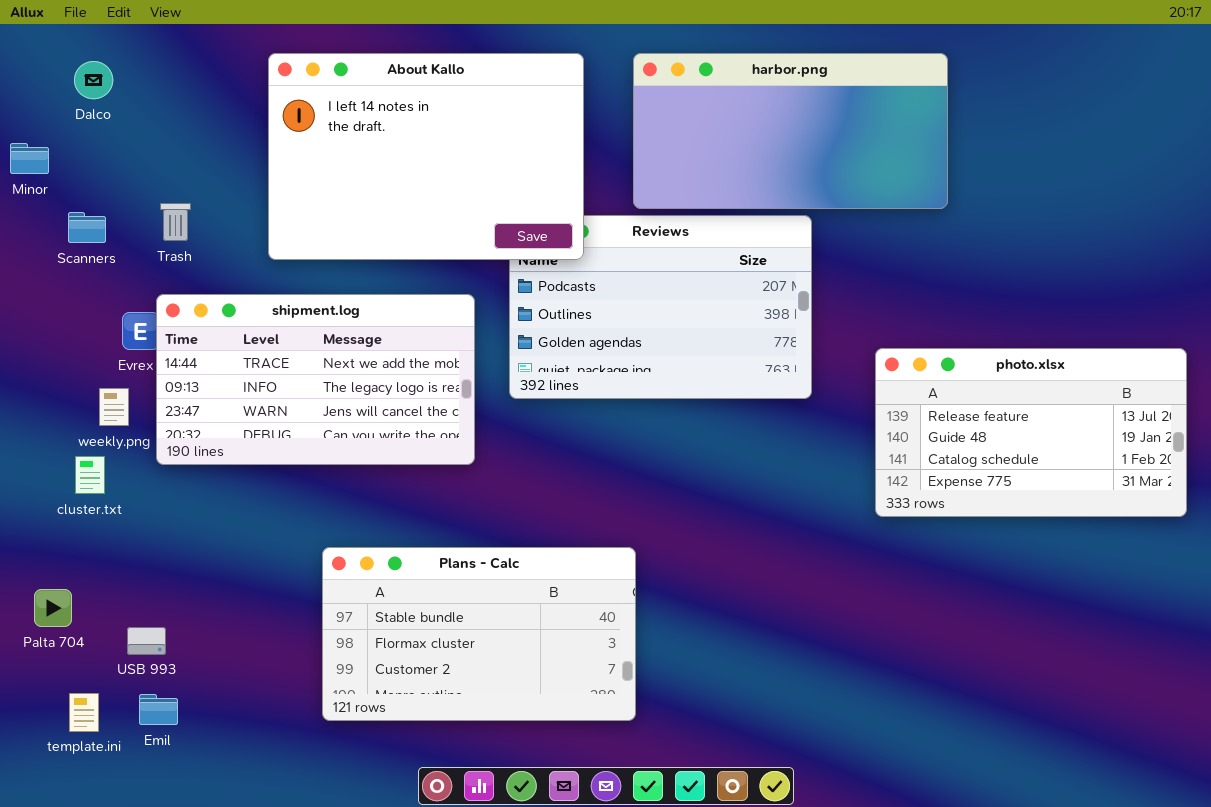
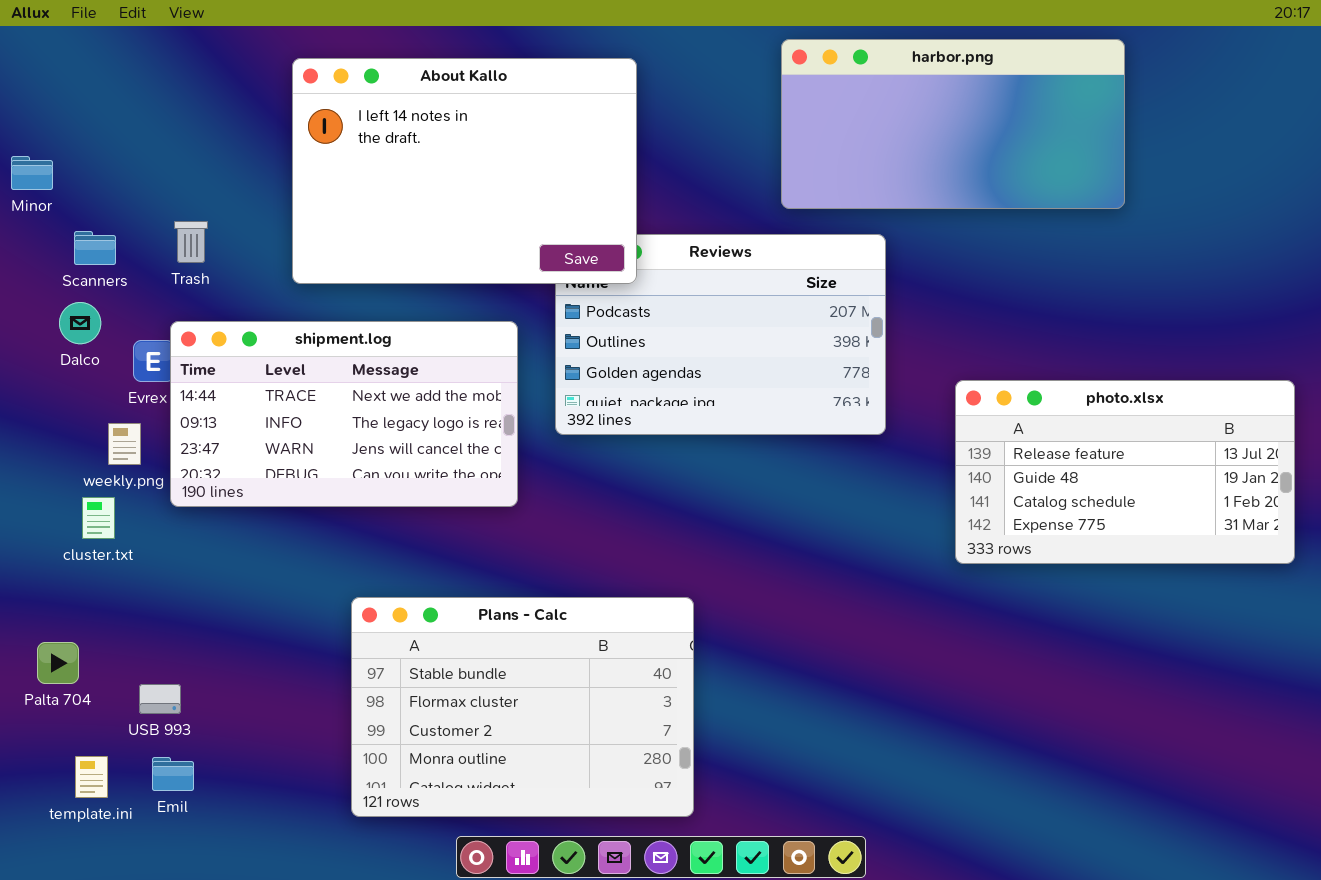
harbor.png: [633,53,948,209] -> [781,39,1125,209], moved
Dalco: [74,61,113,99] -> [59,302,101,344], moved
Plans - Calc: [322,547,636,721] -> [351,597,694,817], resized

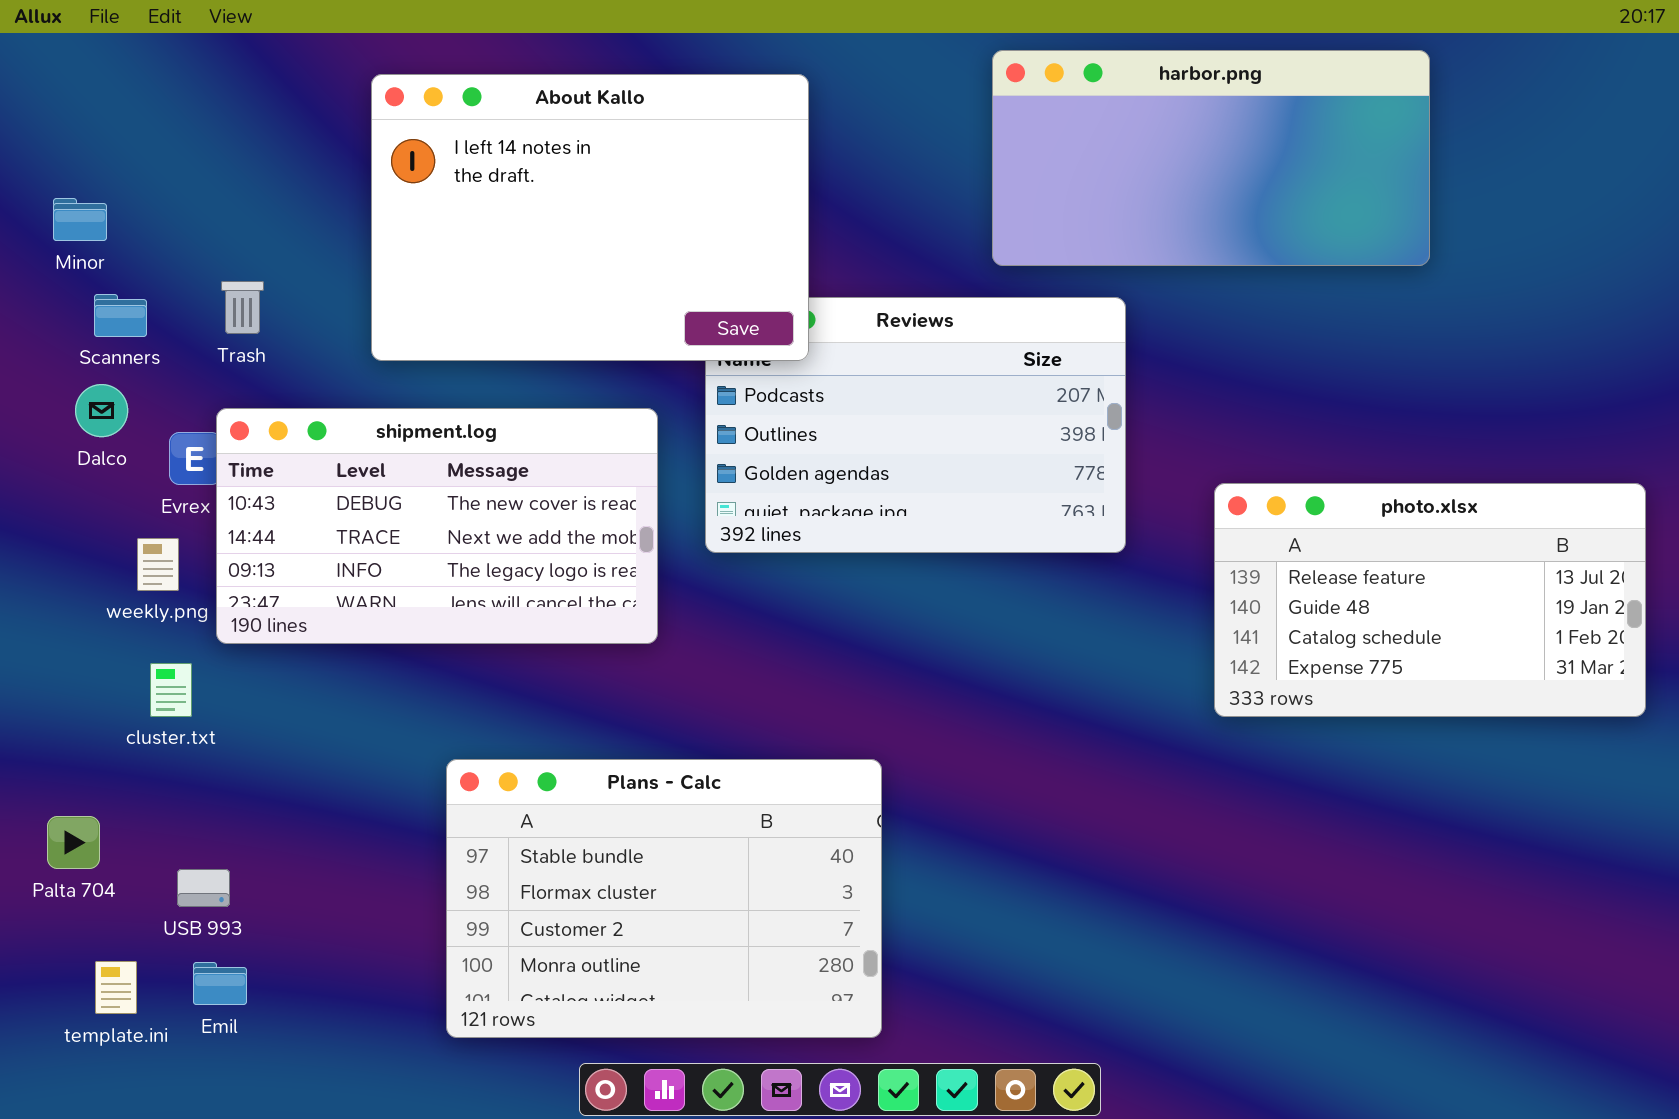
Minor: [11,156,53,190] -> [53,198,107,241], moved
shipment.log: [170,321,518,507] -> [216,408,658,644], scrolled up 1 row
cluster.txt: [82,497,115,539] -> [150,663,192,717], moved

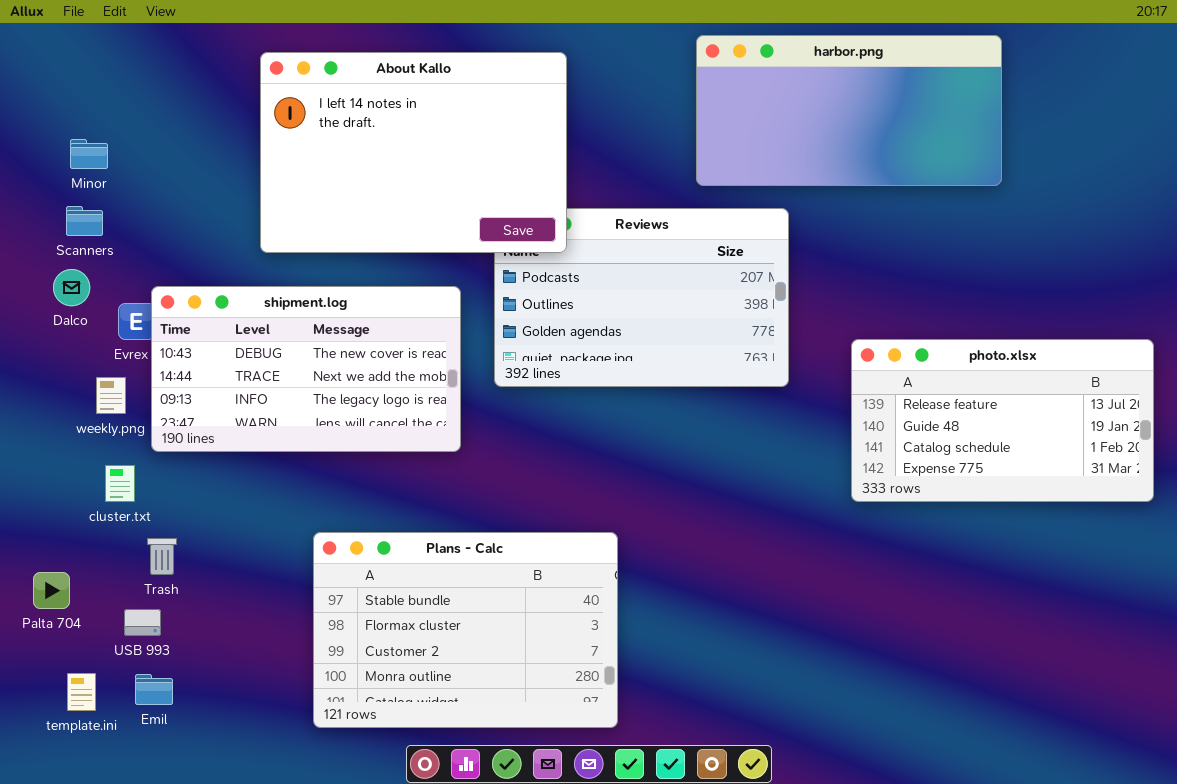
Minor: [53,198,107,241] -> [70,139,108,169], moved
Trash: [221,281,264,334] -> [147,538,177,575], moved

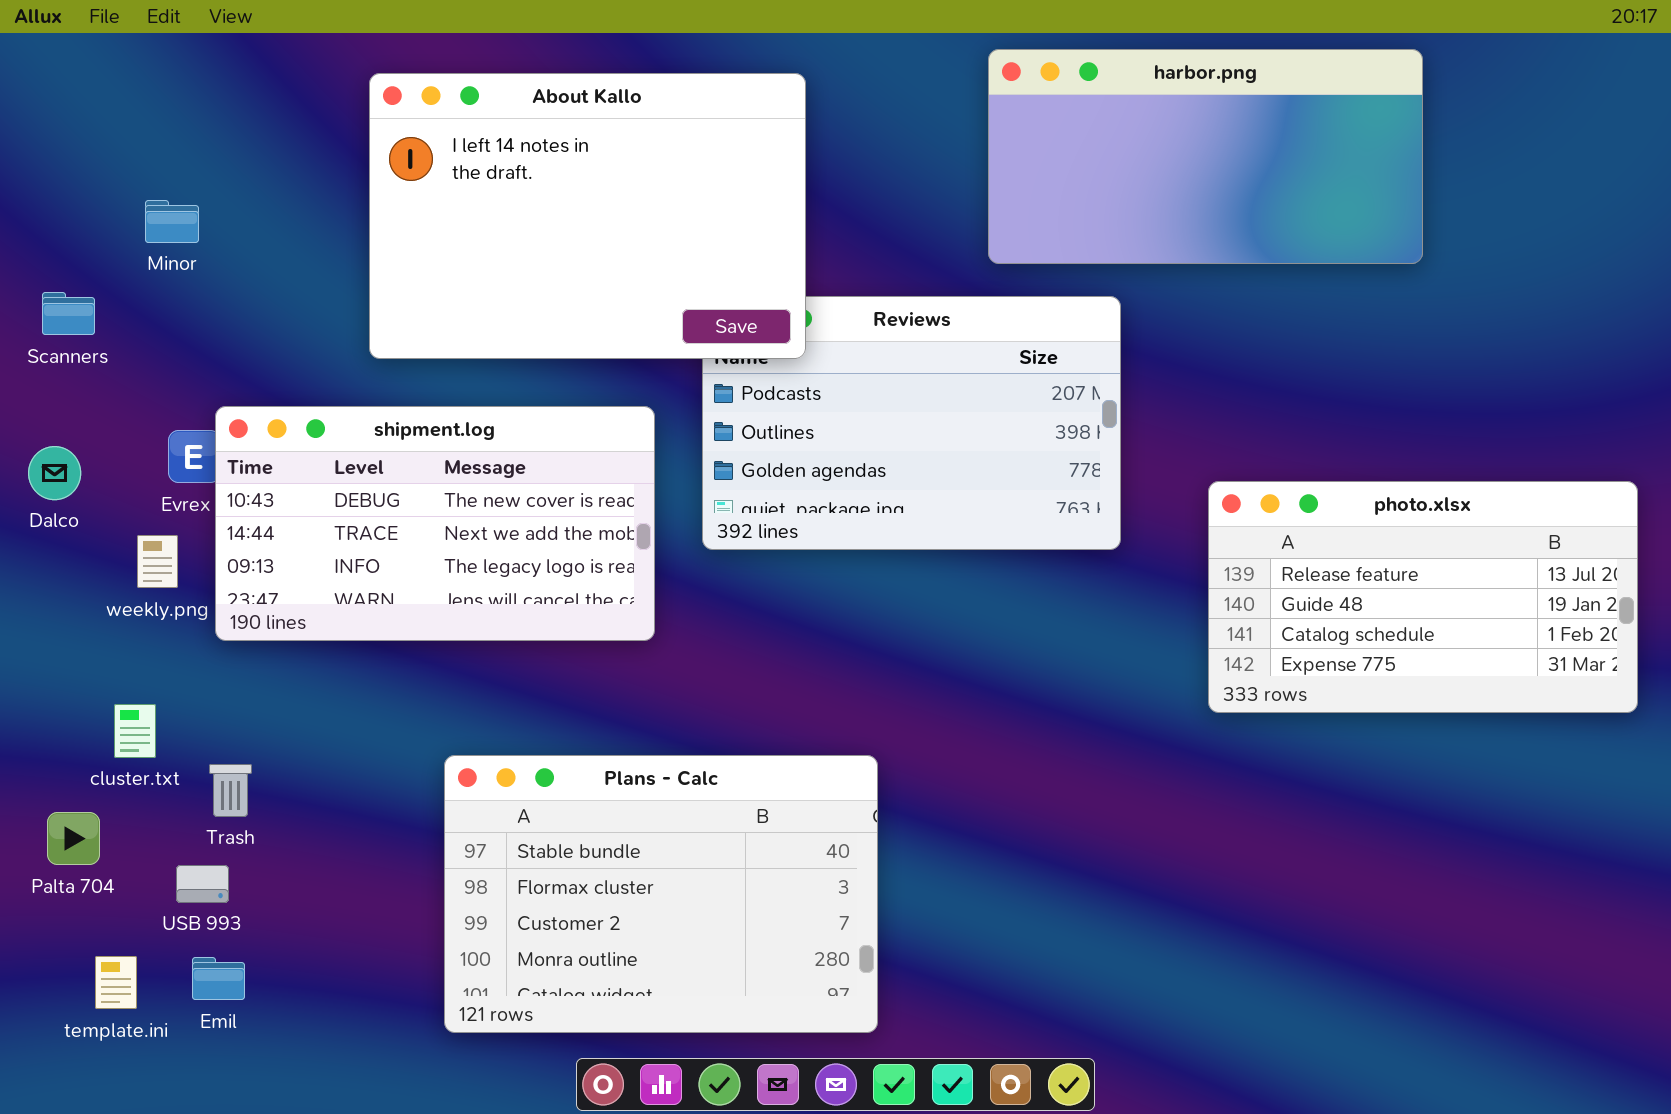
Minor: [70,139,108,169] -> [145,200,199,243], moved
Scanners: [66,206,103,236] -> [42,292,95,335], moved
Dalco: [53,269,90,306] -> [28,446,81,500], moved
cluster.txt: [105,465,135,502] -> [114,704,156,758], moved

